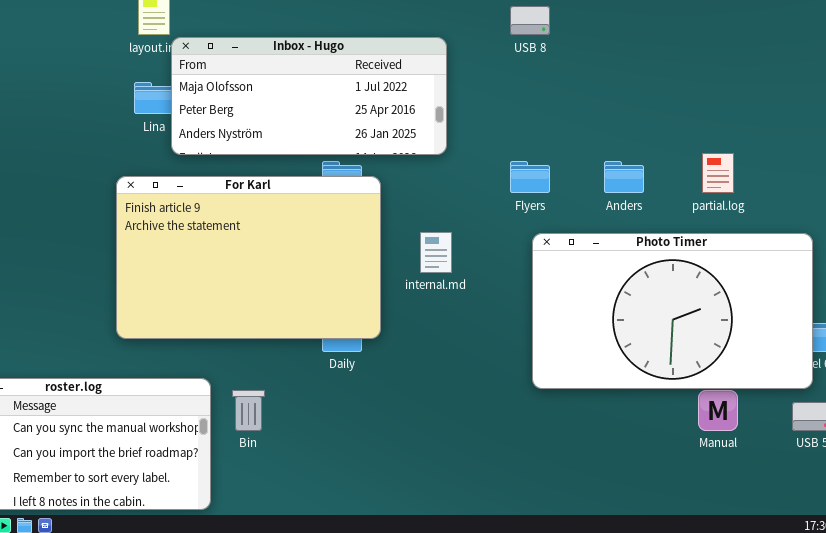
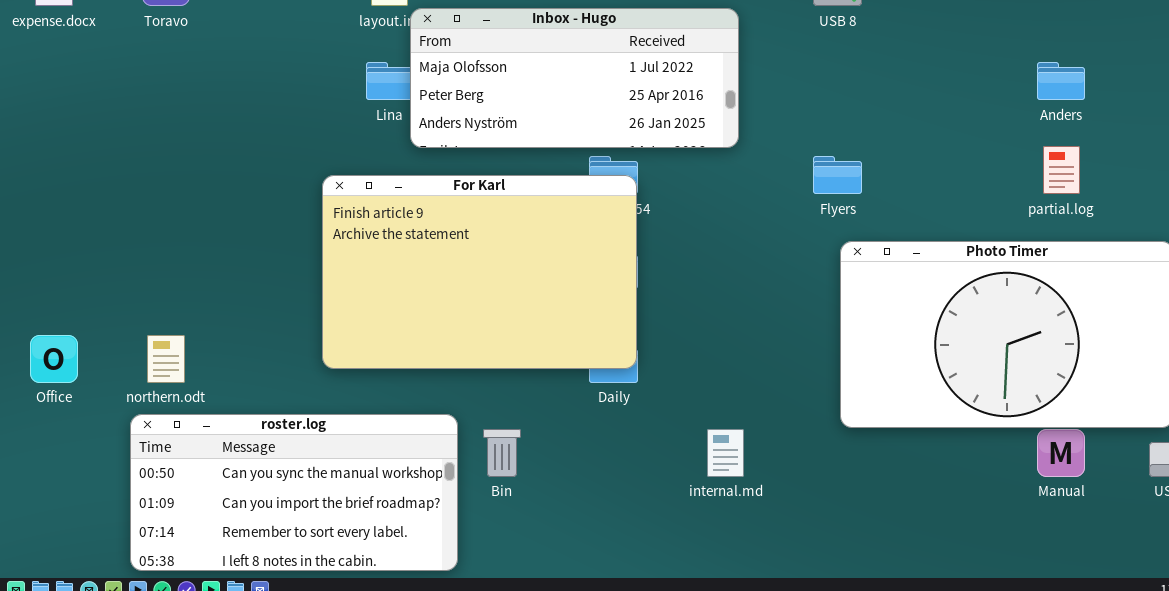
Anders: [604,161,644,193] -> [1037,62,1085,100], moved
For Karl: [116,176,381,339] -> [322,175,637,369], moved
internal.md: [420,232,452,273] -> [707,429,744,477], moved

